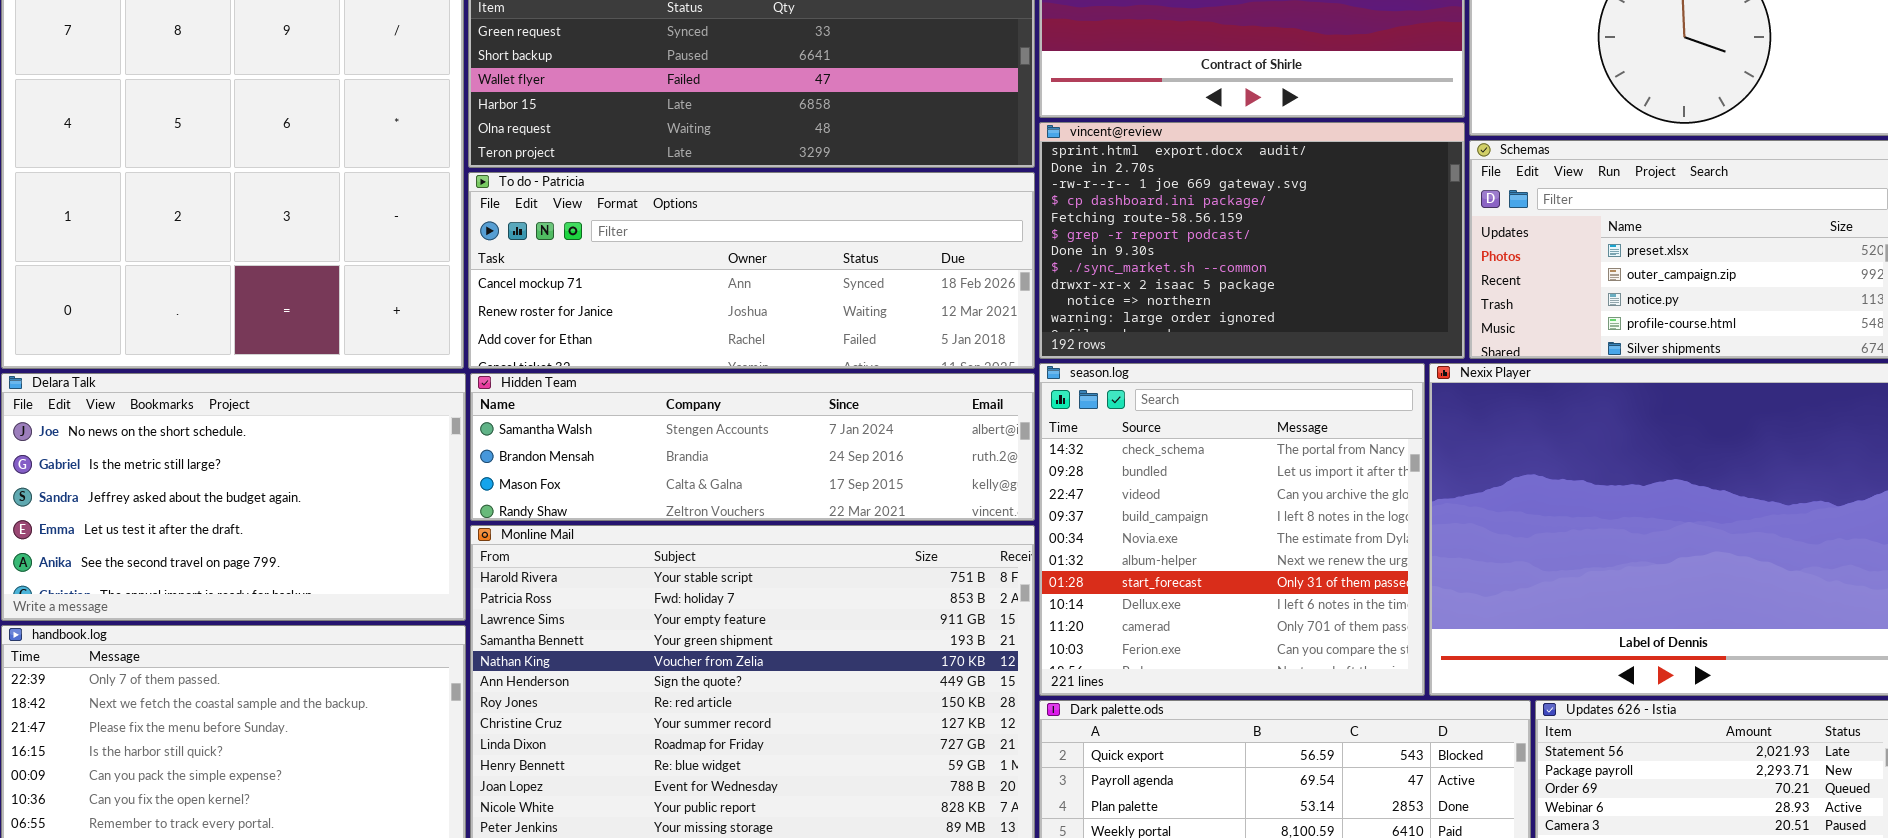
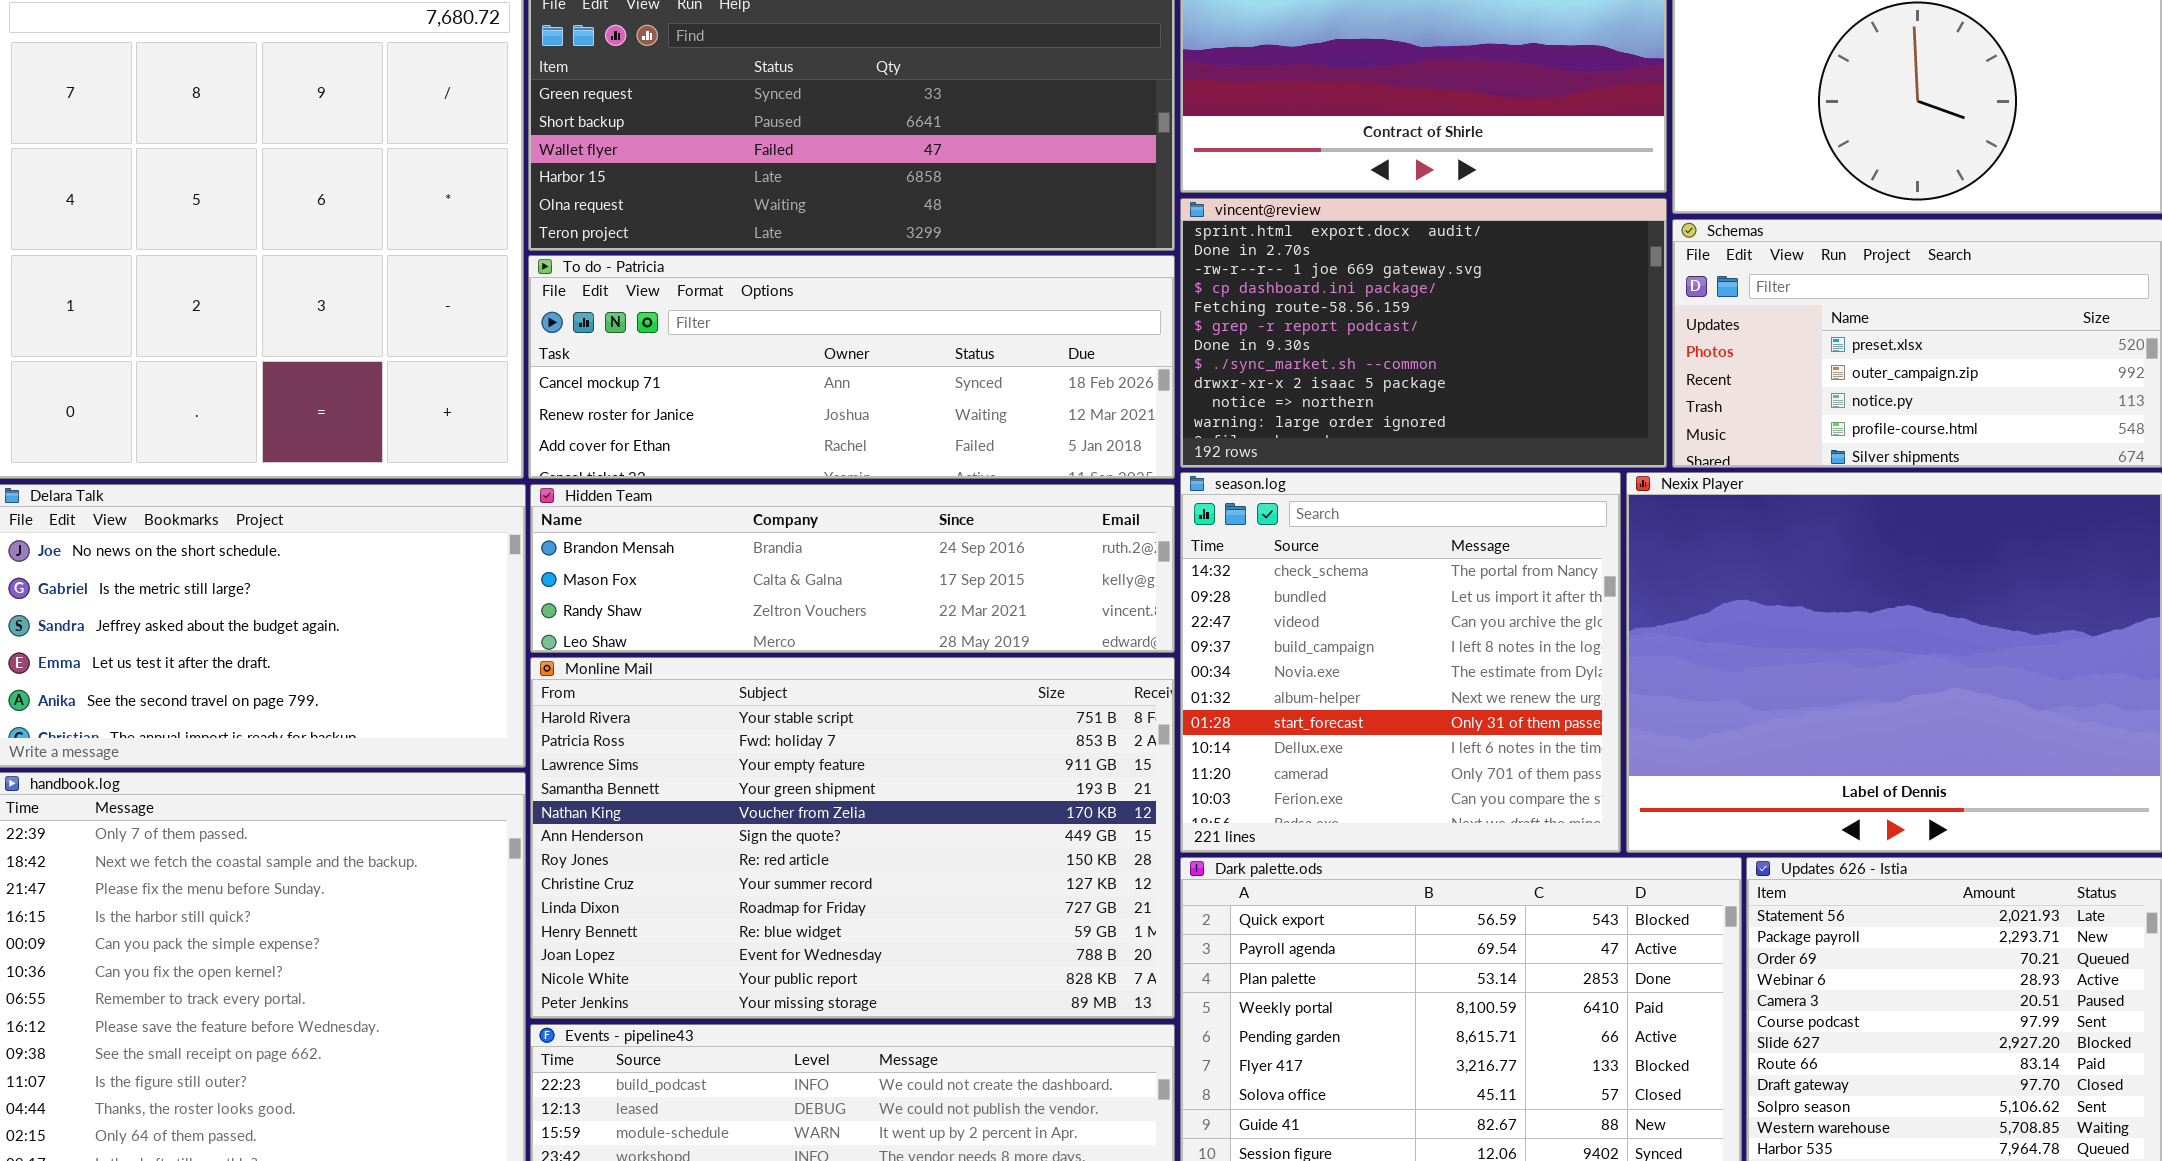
Hidden Team: [470,373,1035,521] -> [530,484,1175,653], scrolled down 1 row

